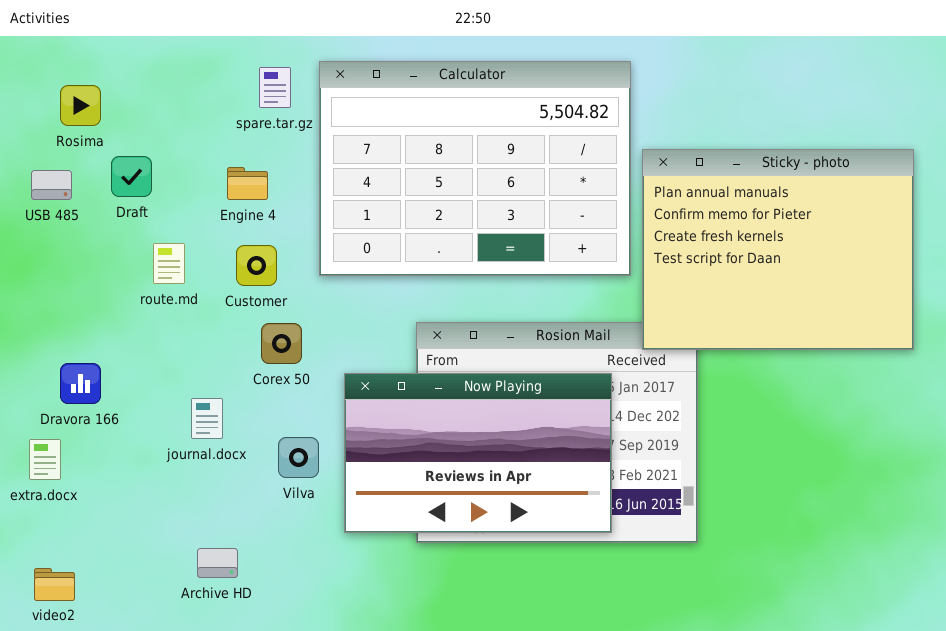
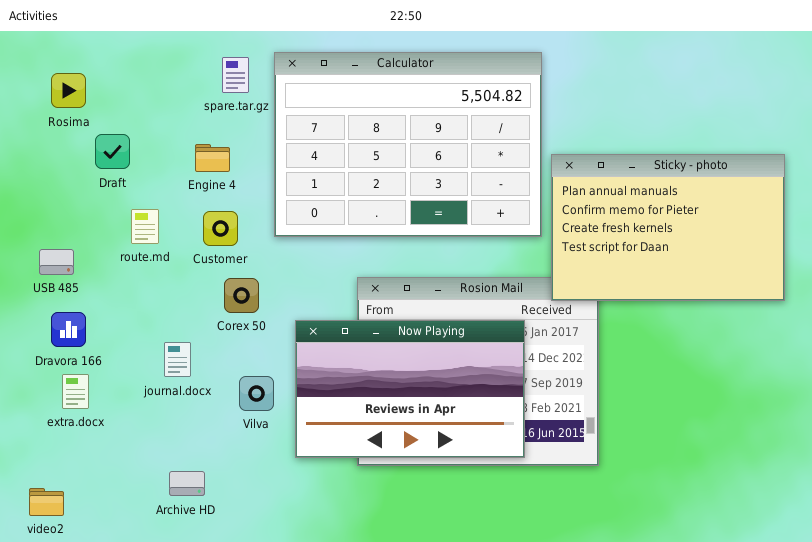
Sticky - photo: [642,149,914,350] -> [551,154,785,301], resized
USB 485: [31,170,72,200] -> [39,249,74,275], moved
extra.docx: [29,439,61,480] -> [62,374,89,409], moved

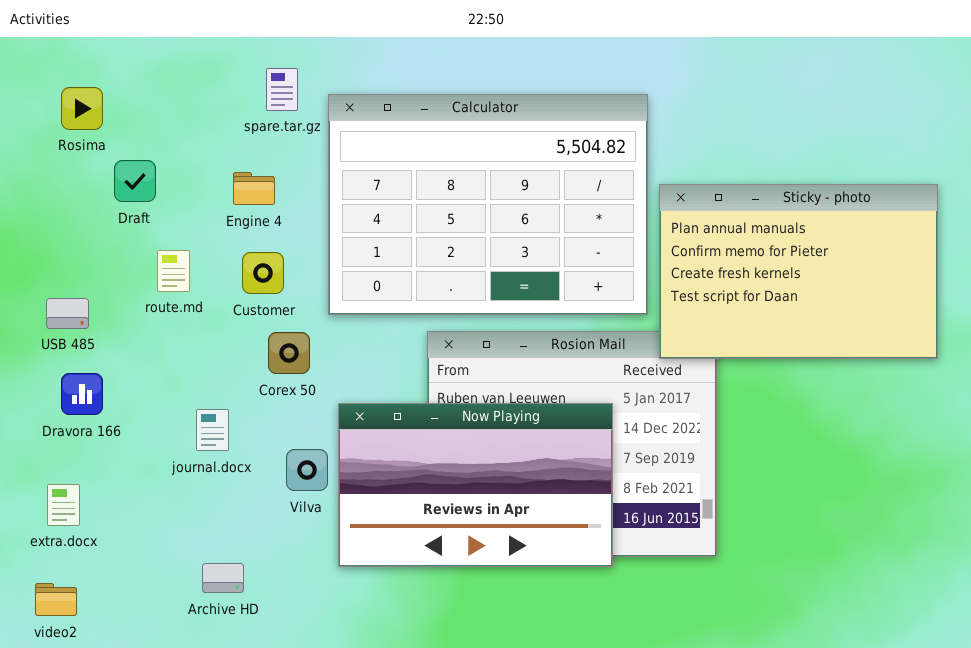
Calculator: [274,52,542,237] -> [328,94,648,315], moved
Now Playing: [295,320,525,458] -> [338,403,613,567], moved
extra.docx: [62,374,89,409] -> [47,484,80,526], moved

